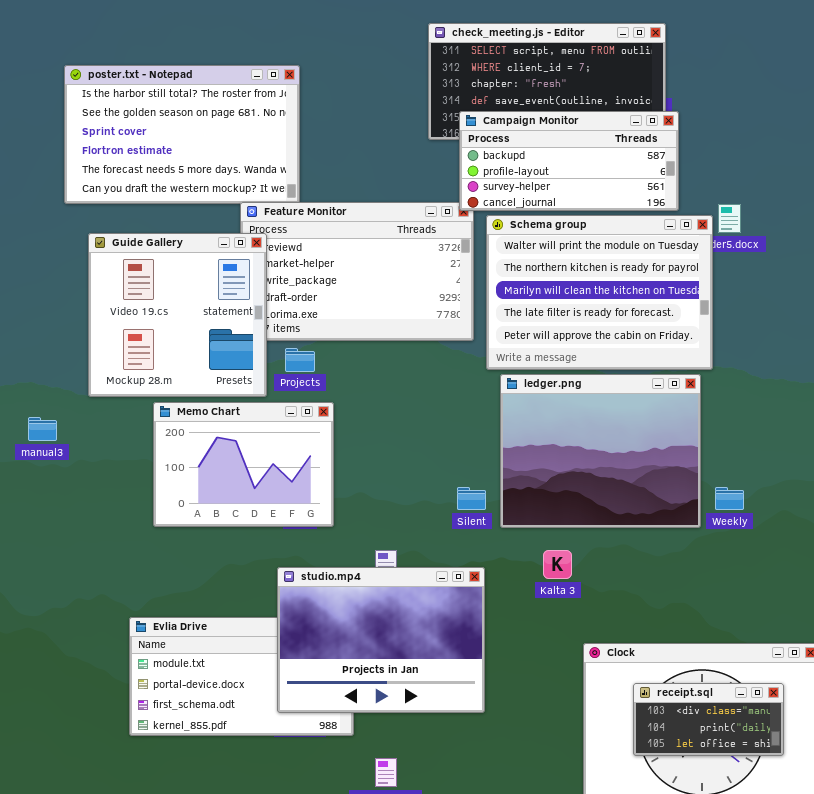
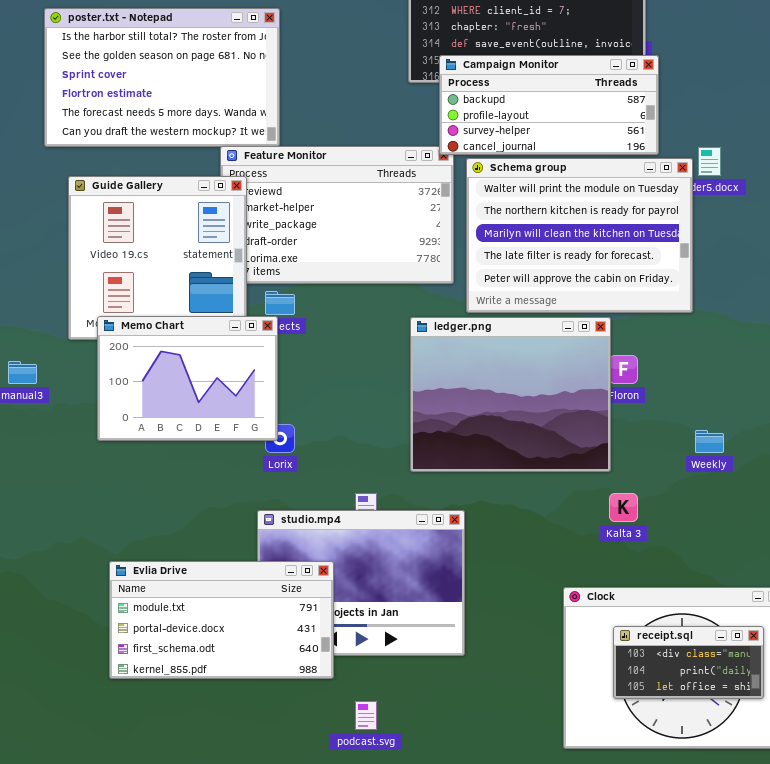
ledger.png: [500,374,701,528] -> [410,317,611,472], moved
Memo Chart: [153,402,334,527] -> [97,316,278,441], moved
Kalta 3: [543,550,572,579] -> [609,493,638,522], moved
Evlia Drive: [129,617,354,736] -> [109,561,334,679], raised

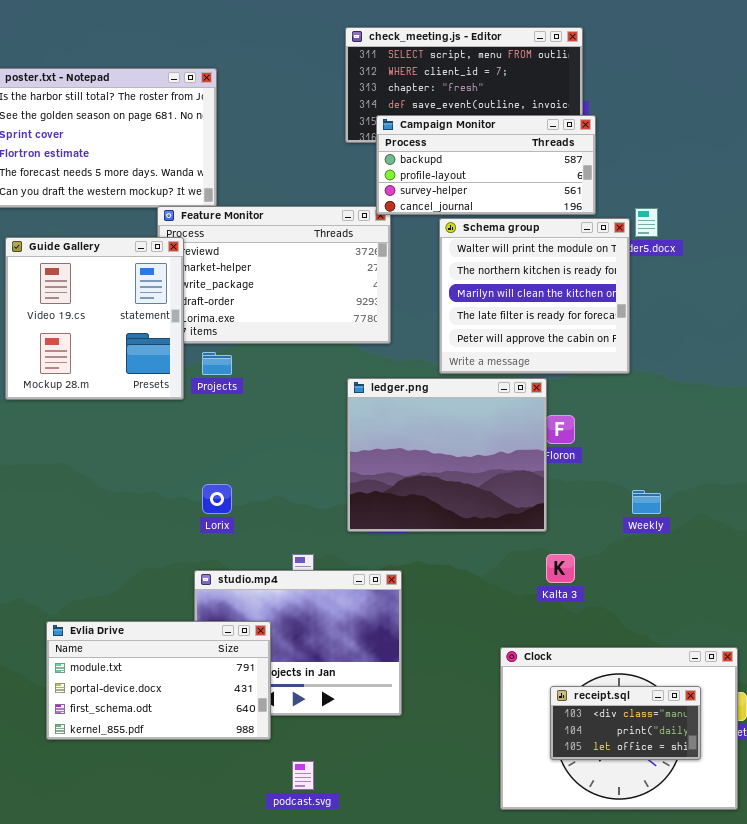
Schema group: [466,158,693,313] -> [439,218,630,374], resized
Memo Chart: [97,316,278,441] -> none, closed

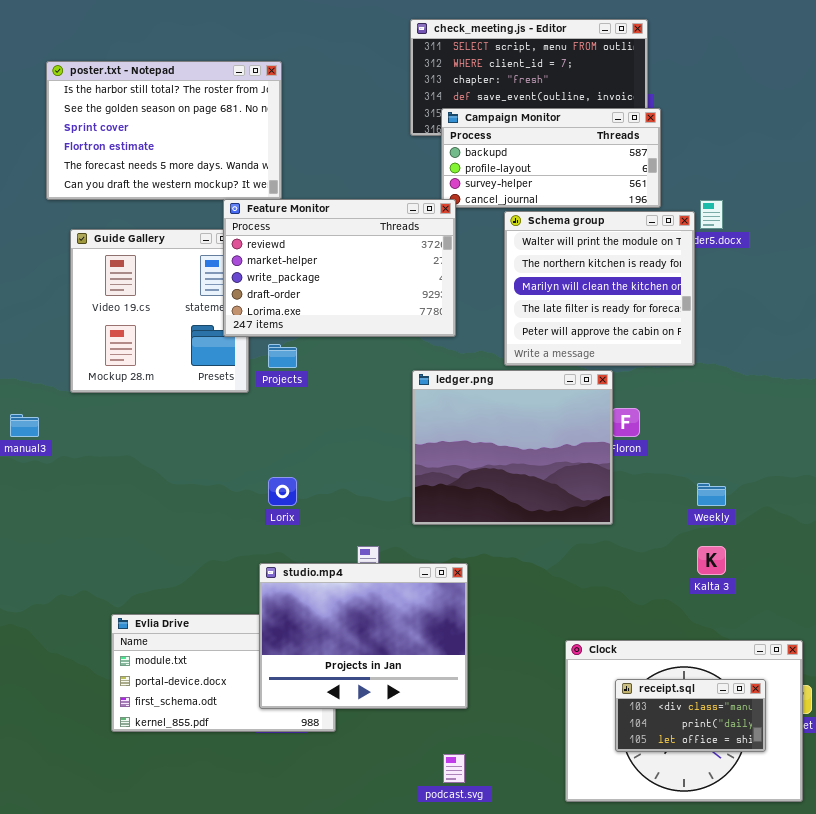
Feature Monitor: [157,206,391,344] -> [223,199,456,337], raised
Kalta 3: [546,554,575,583] -> [697,546,726,575], moved
studio.mp4: [194,570,402,716] -> [259,563,468,709], raised
podcast.svg: [292,761,314,790] -> [443,754,465,783], moved

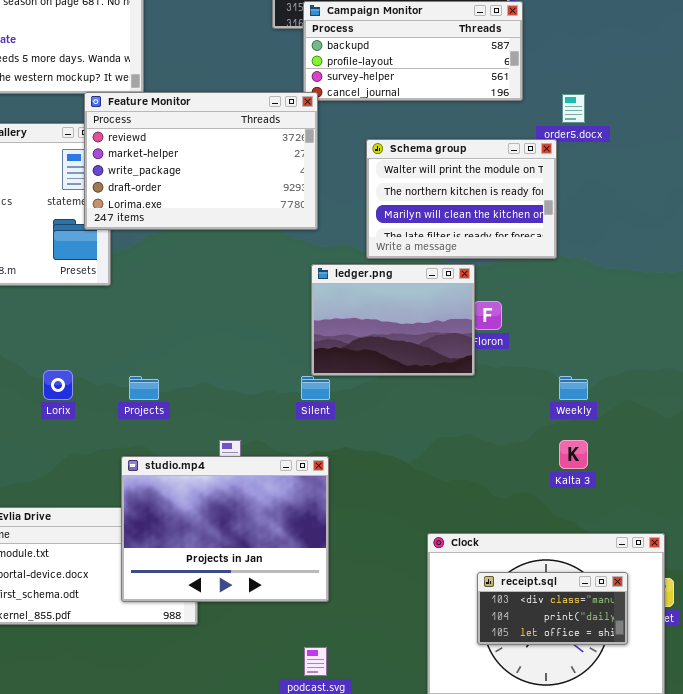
Schema group: [504,211,695,366] -> [366,139,557,259], resized
Projects: [268,344,297,368] -> [129,376,159,400], moved
ledger.png: [412,370,613,525] -> [311,264,475,376], resized
Lorix: [268,477,297,506] -> [43,370,73,400], moved

